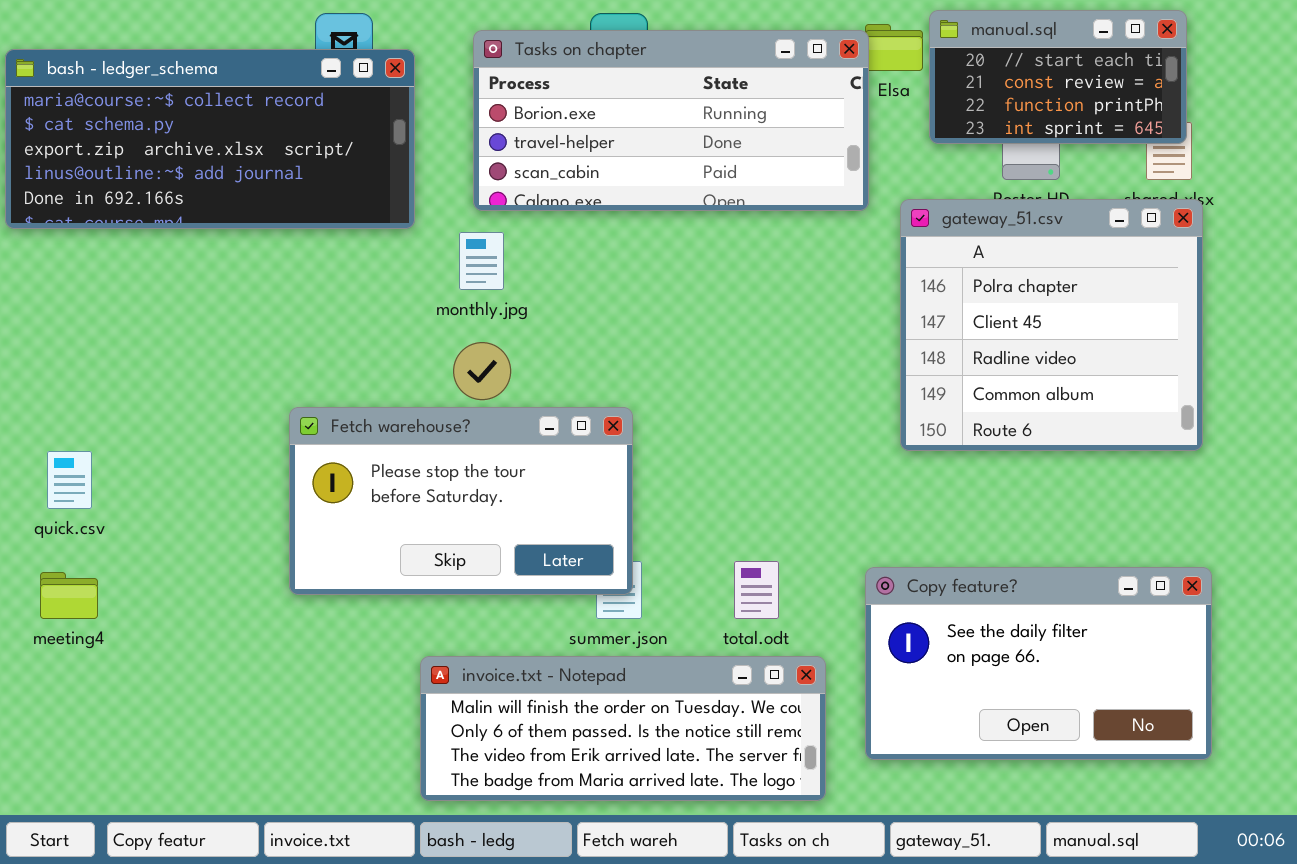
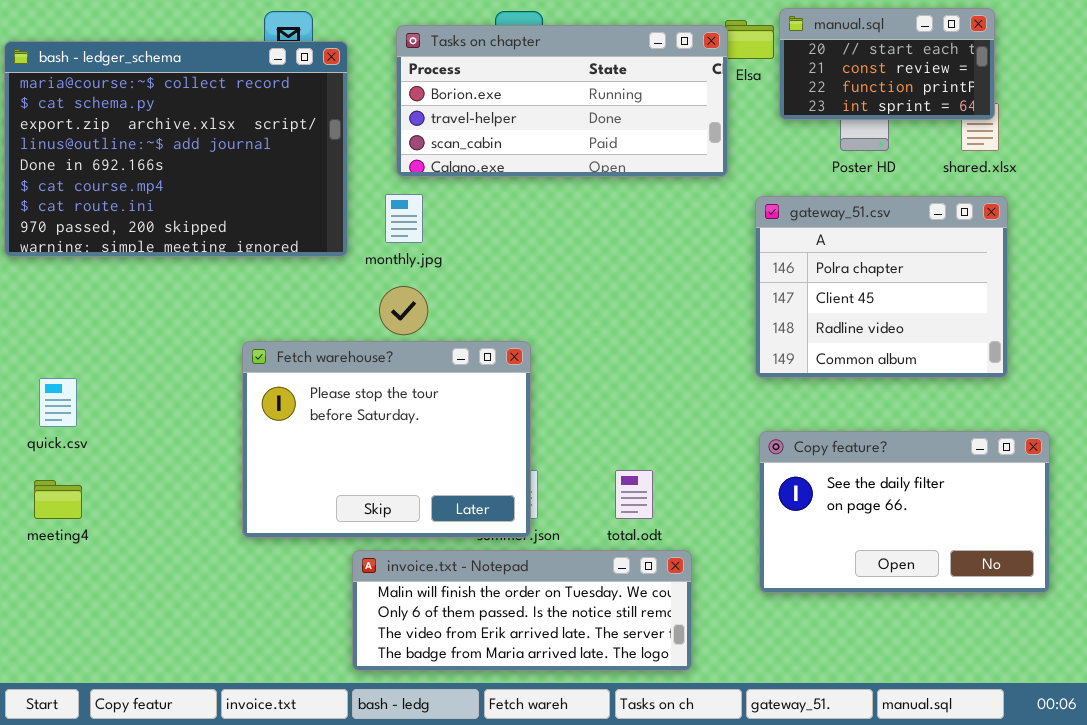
bash - ledger_schema: [5,49,415,229] -> [4,41,348,257], resized
gateway_51.csv: [900,199,1203,451] -> [755,196,1008,378], resized
Fetch warehouse?: [289,407,633,595] -> [242,341,531,538], resized
Copy feature?: [865,567,1212,760] -> [759,431,1050,593], moved

